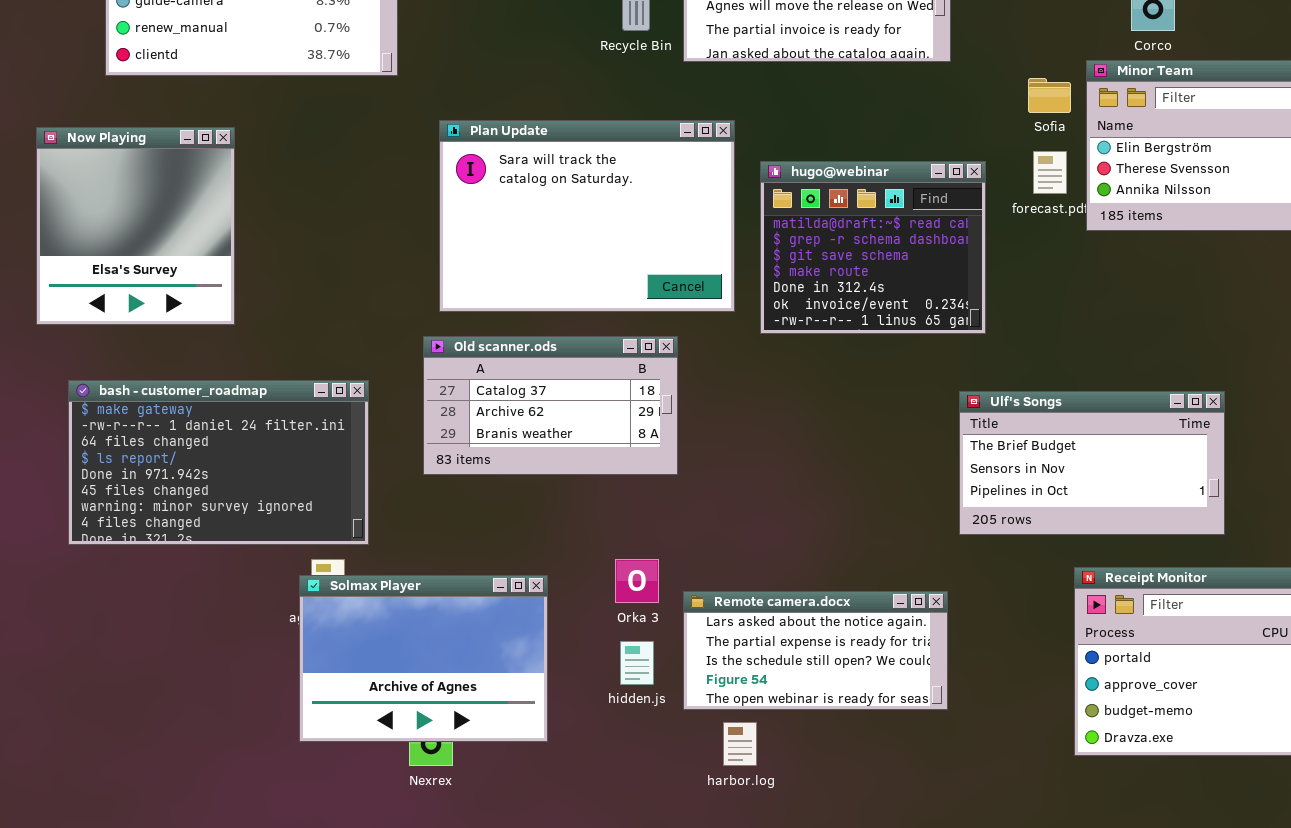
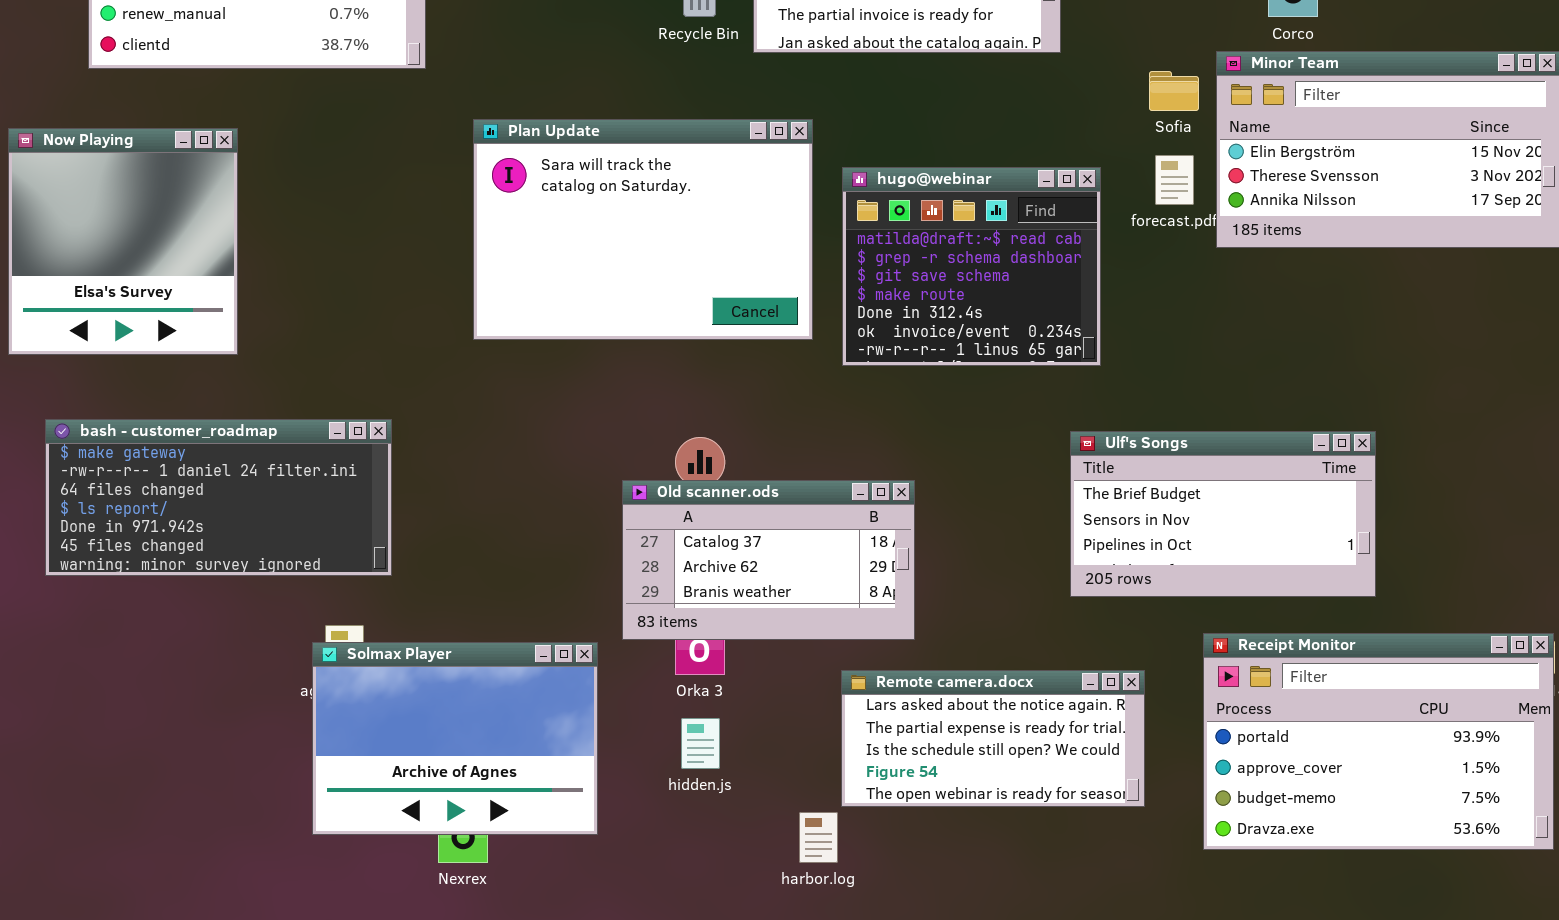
Old scanner.ods: [423,336,678,475] -> [622,480,915,640], moved
bash - customer_roadmap: [68,380,369,545] -> [45,419,392,576], resized
Remote camera.docx: [683,591,948,710] -> [841,670,1145,807], moved

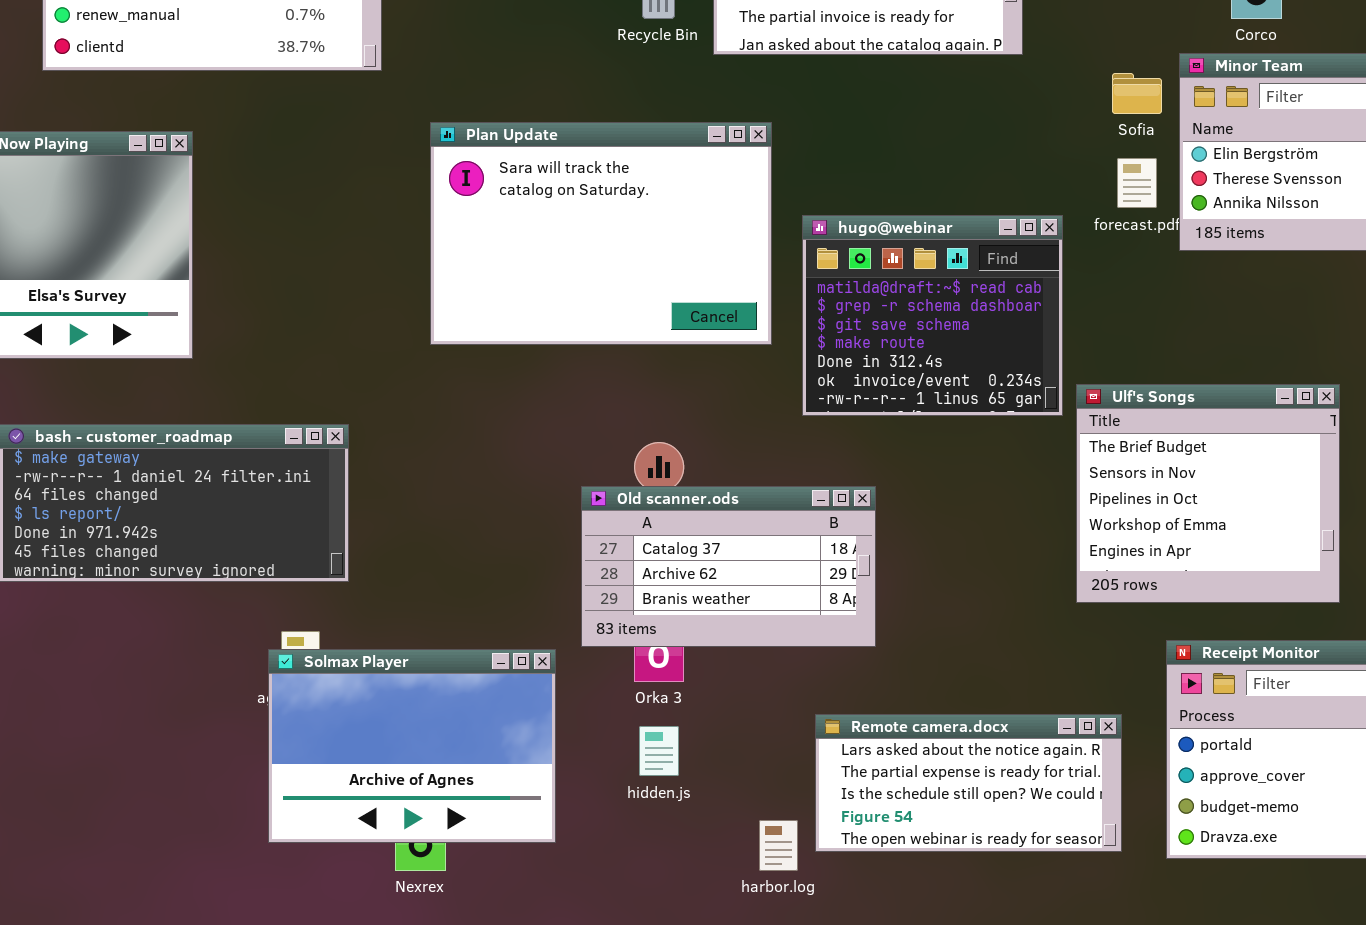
hugo@webinar: [842,167,1101,366] -> [802,215,1063,416], moved
Ulf's Songs: [1070,431,1376,597] -> [1076,384,1340,603], resized
Remote camera.docx: [841,670,1145,807] -> [815,714,1122,852], moved

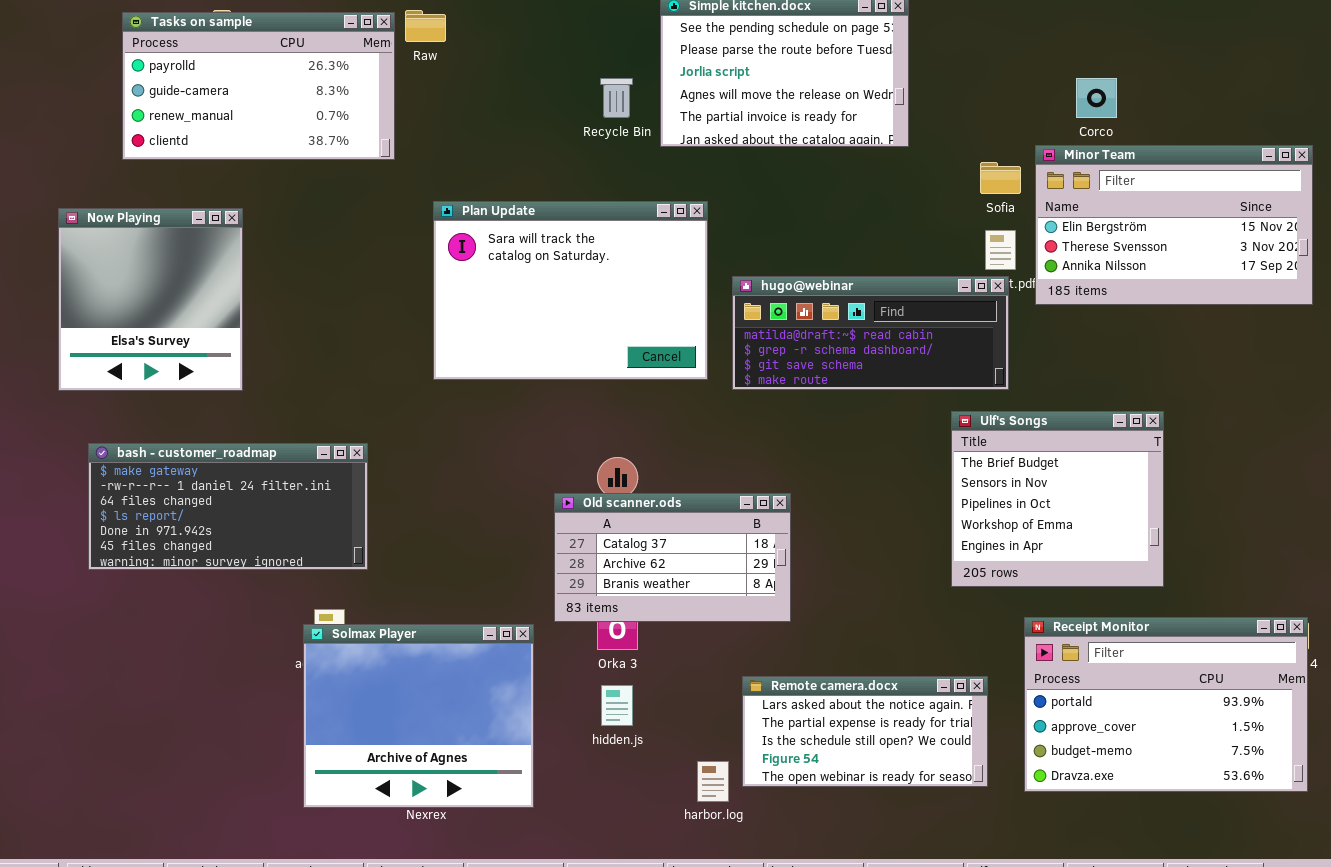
hugo@webinar: [802,215,1063,416] -> [732,276,1009,390], resized
Solmax Player: [268,649,556,843] -> [303,624,534,808], resized

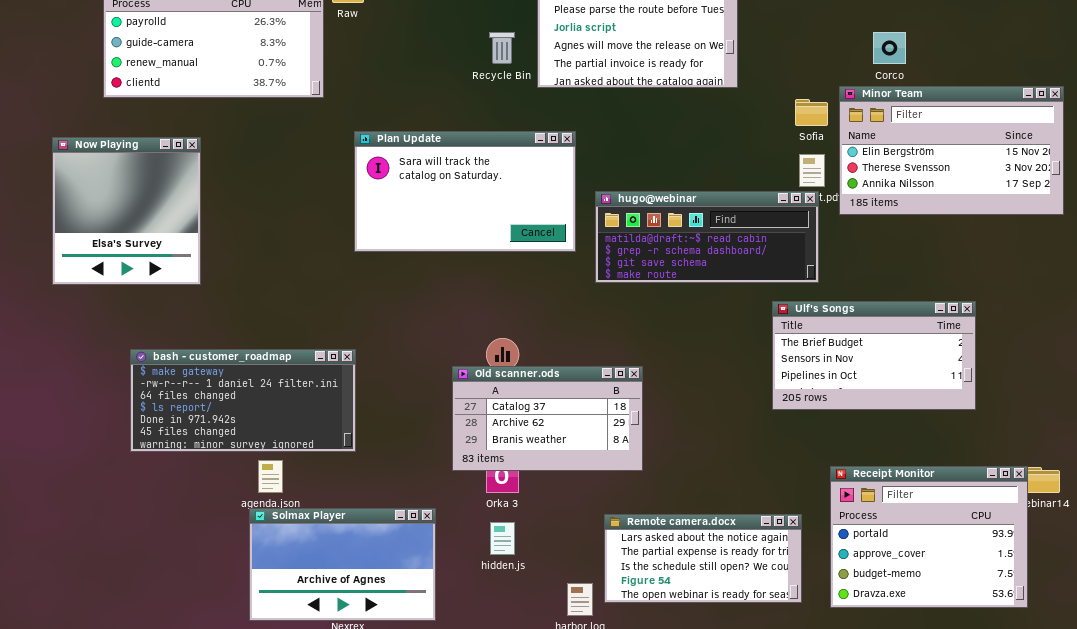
Plan Update: [433,201,708,380] -> [354,131,576,252], resized
Ulf's Songs: [951,411,1164,587] -> [772,301,976,410], resized
bash - customer_roadmap: [88,443,368,570] -> [130,349,356,452], moved
Receipt Monitor: [1024,617,1308,792] -> [830,466,1028,608], resized
Solmax Player: [303,624,534,808] -> [249,508,436,621], resized

